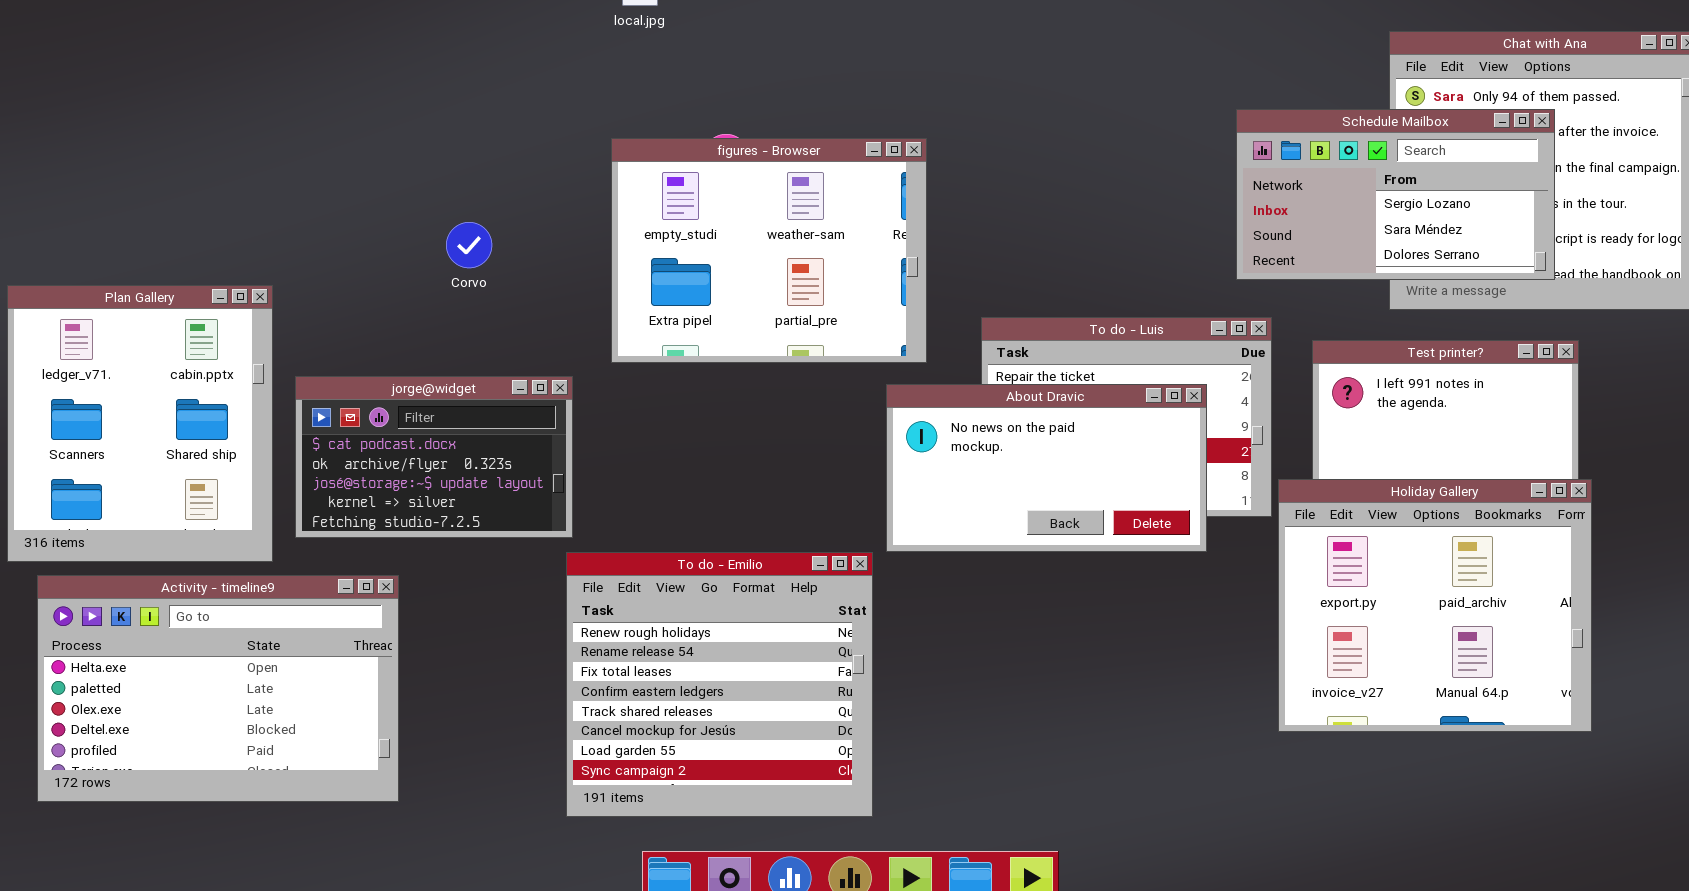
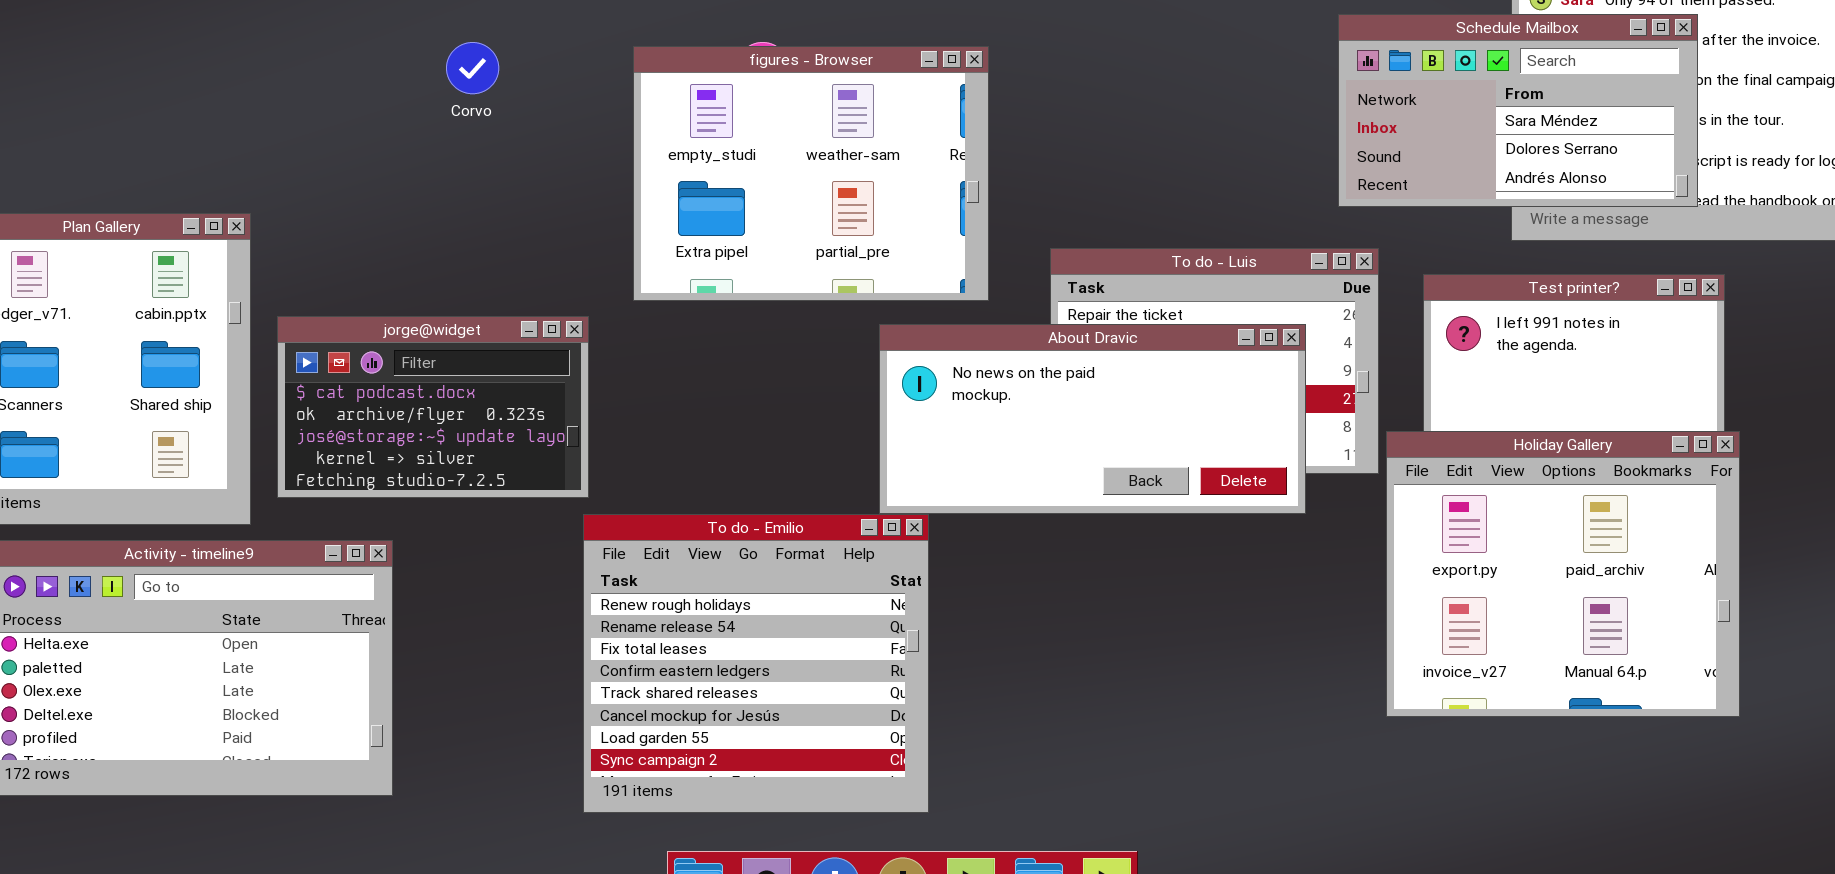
Schedule Mailbox: [1236,109,1555,280] -> [1338,14,1698,207], scrolled down 1 row
Corvo: [446,222,492,268] -> [446,42,499,94], moved
About Dravic: [886,384,1207,552] -> [879,324,1306,514], resized

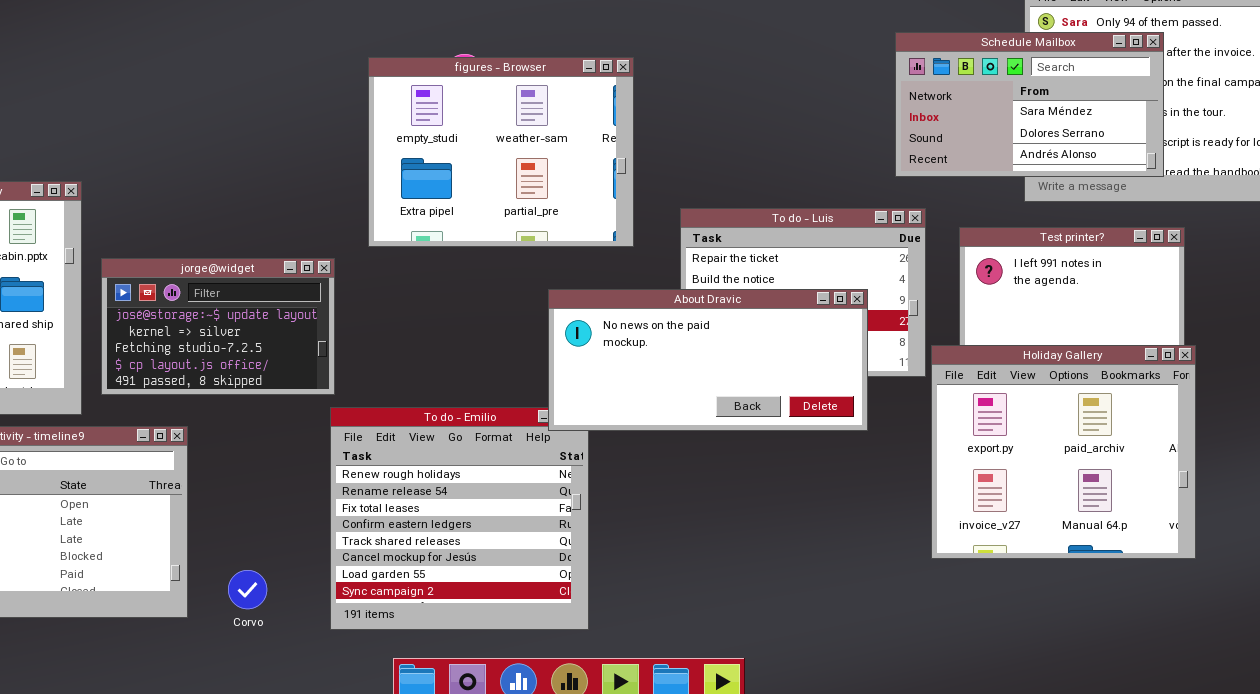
Corvo: [446,42,499,94] -> [228,570,267,609], moved
jorge@widget: [277,316,589,498] -> [101,258,335,395], scrolled down 2 rows
About Dravic: [879,324,1306,514] -> [548,289,868,431], moved

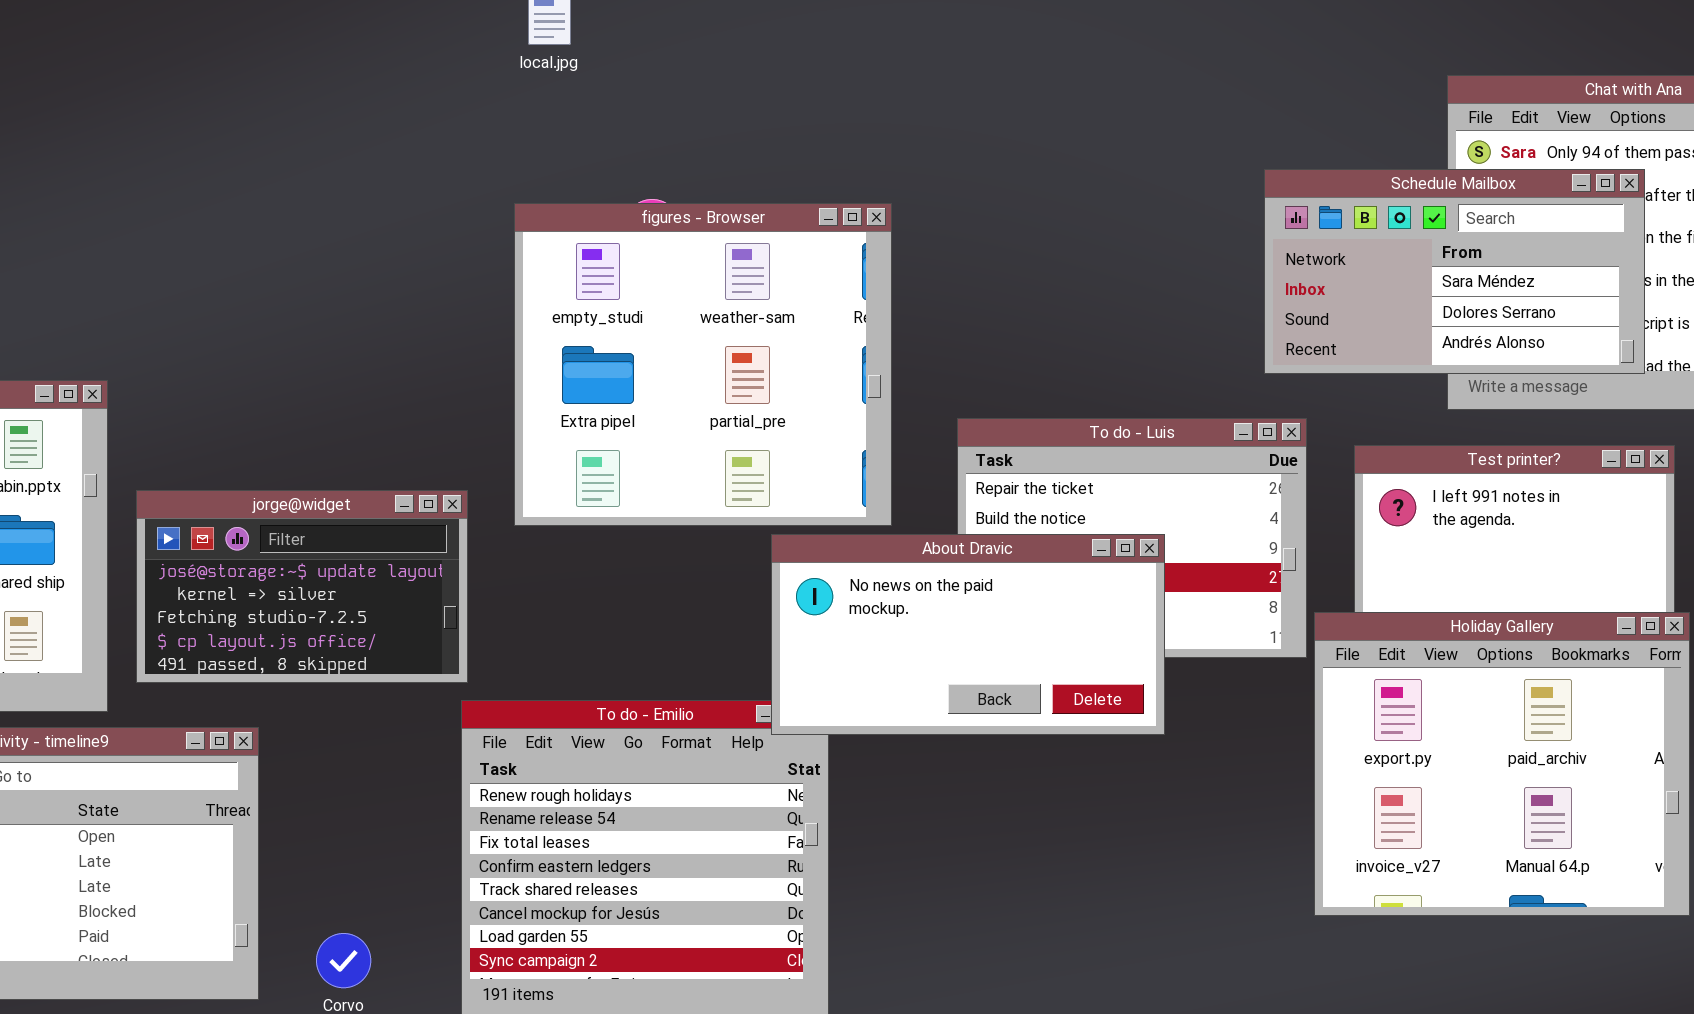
figures - Browser: [368,57,634,247] -> [514,203,892,526], resized
About Dravic: [548,289,868,431] -> [771,534,1165,735], resized

